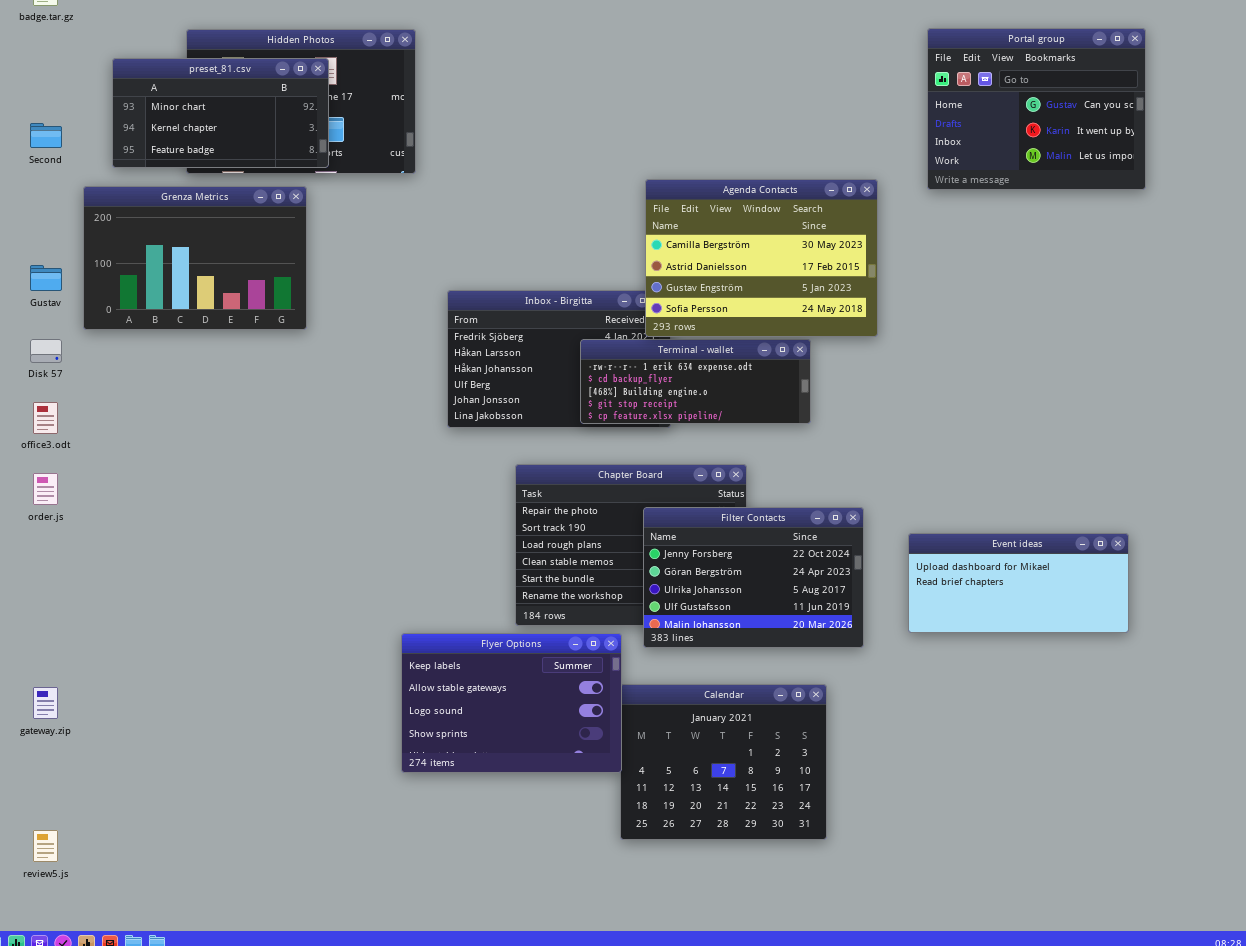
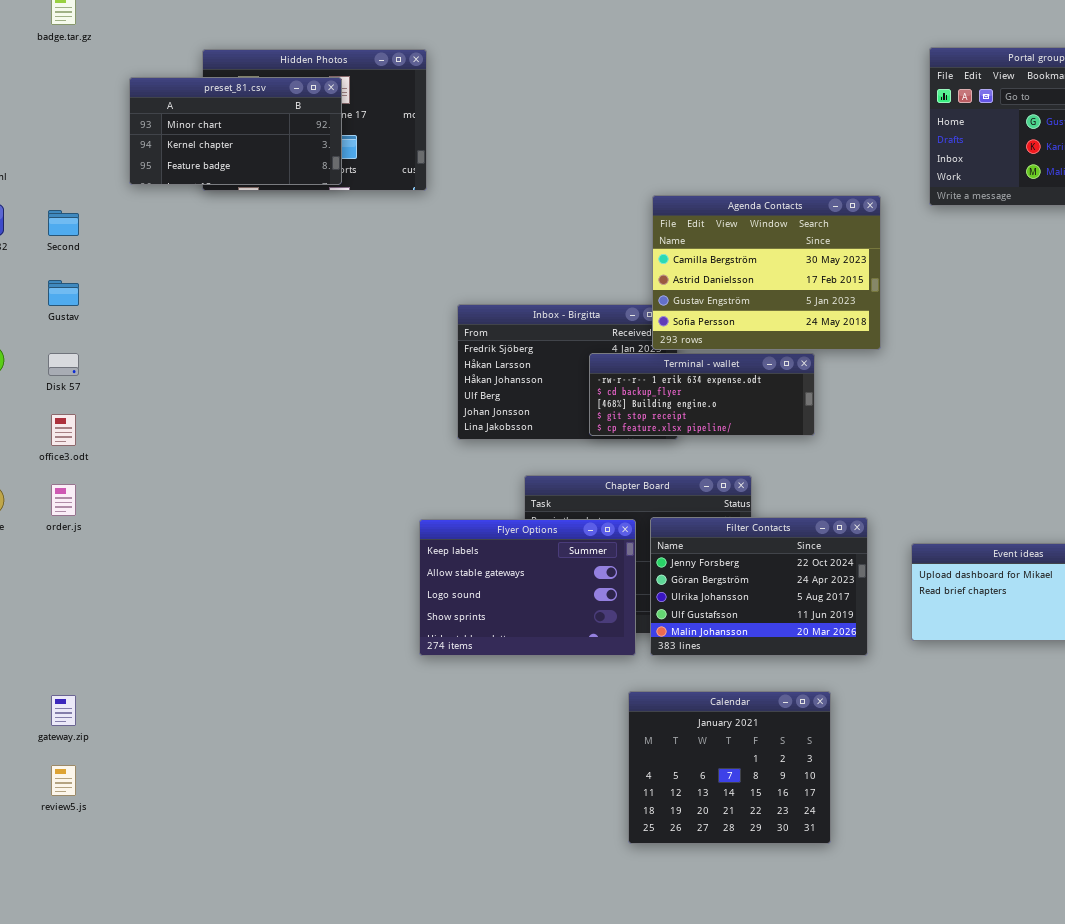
Second: [30,123,62,148] -> [48,210,79,236], moved
Grenza Metrics: [83,186,307,330] -> none, closed
Flyer Options: [401,633,622,773] -> [419,519,636,656], moved
review5.js: [33,830,58,862] -> [51,765,76,796], moved

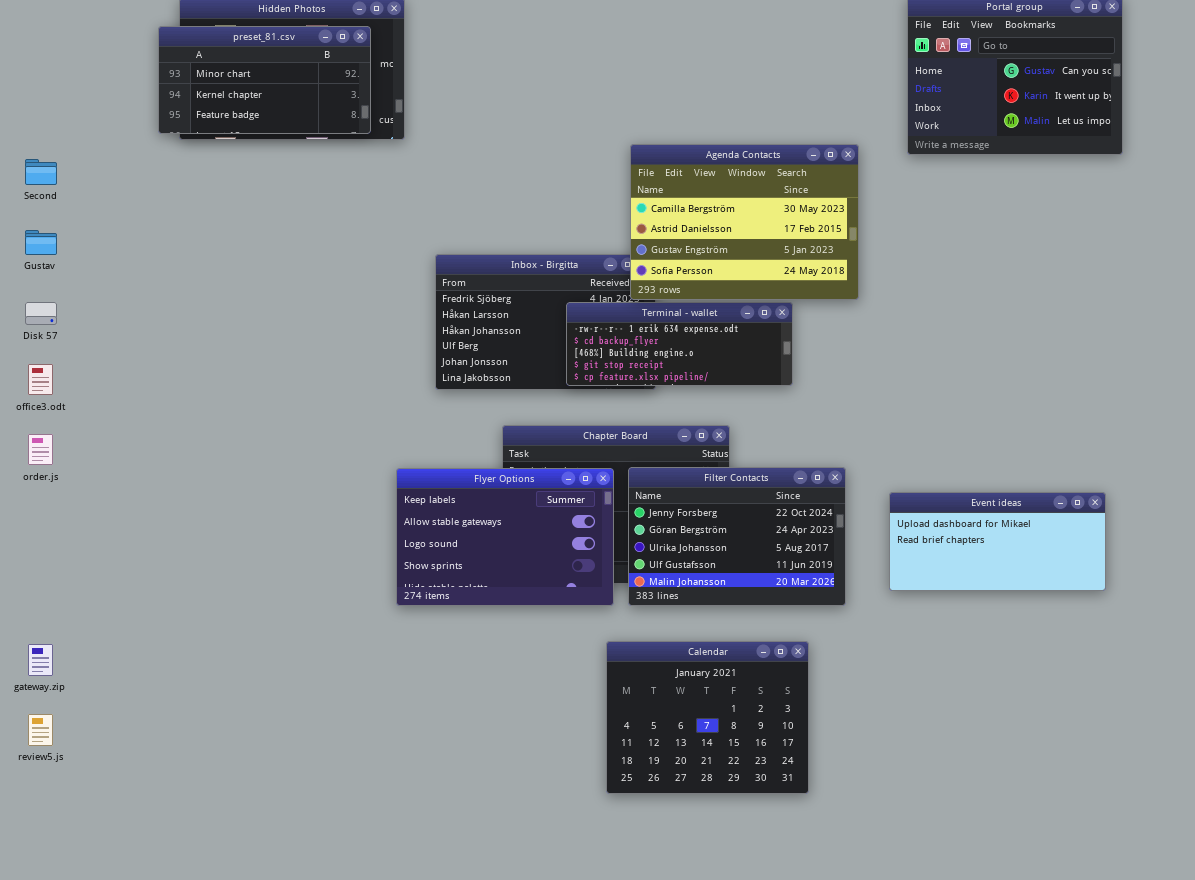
preset_81.csv: [129,77,342,185] -> [158,26,371,134], moved

